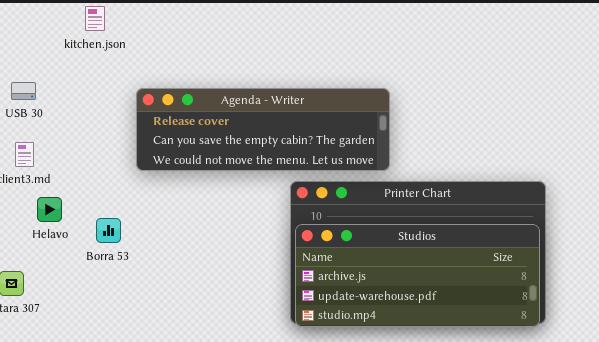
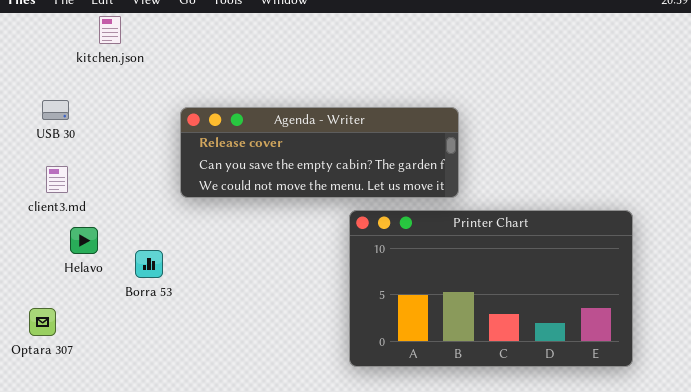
kitchen.json: [85,6,105,31] -> [99,16,121,44], moved
Studios: [295,224,540,327] -> none, closed

